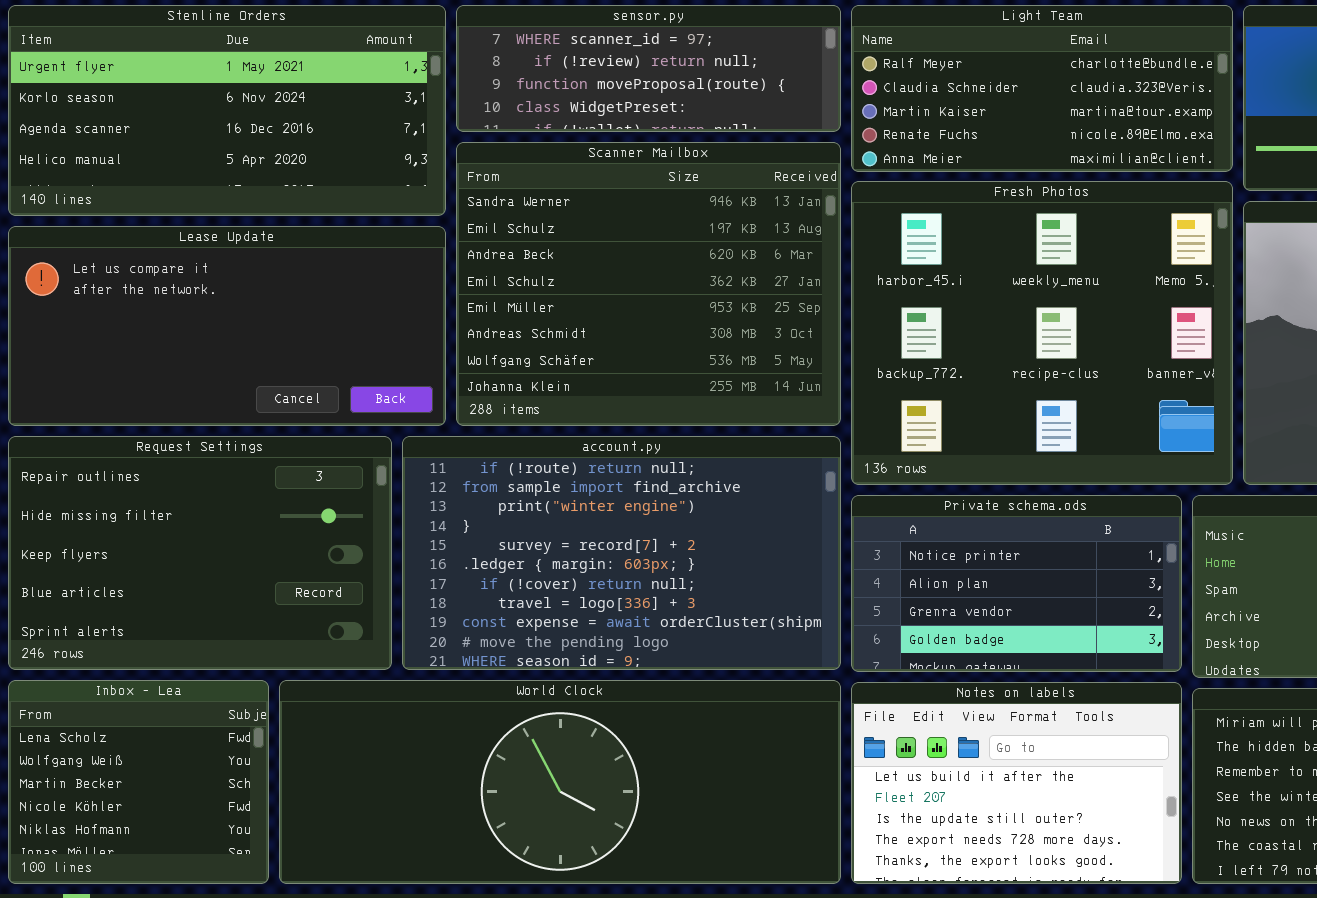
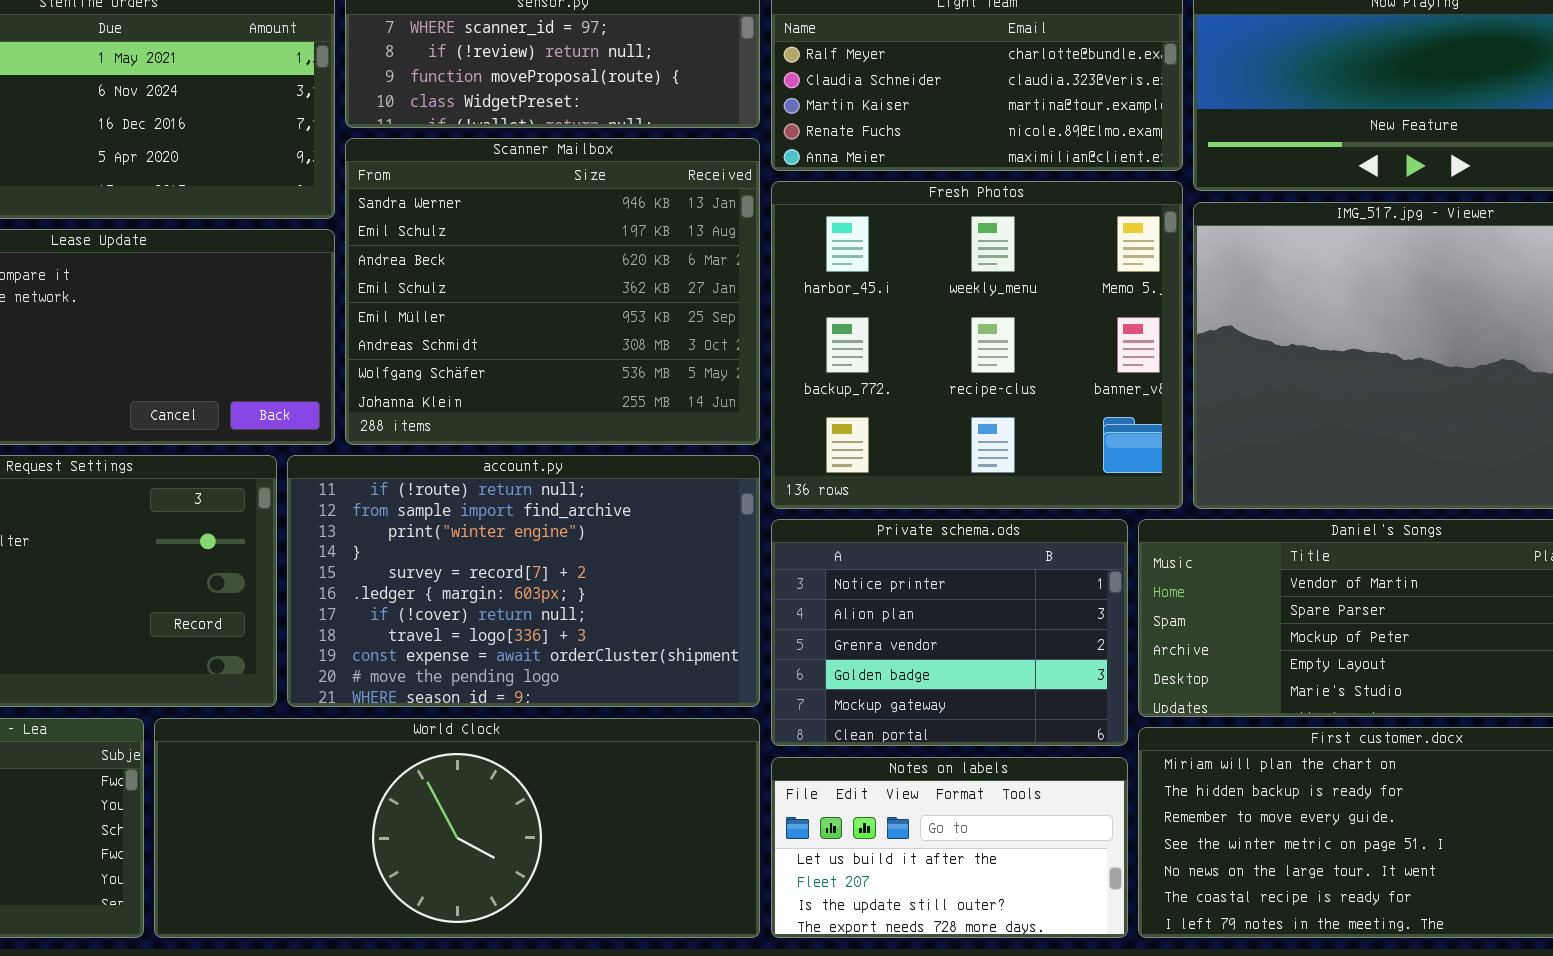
Private schema.ods: [851,495,1182,672] -> [771,519,1128,746], resized
Notes on labels: [851,682,1182,884] -> [771,757,1128,938], resized

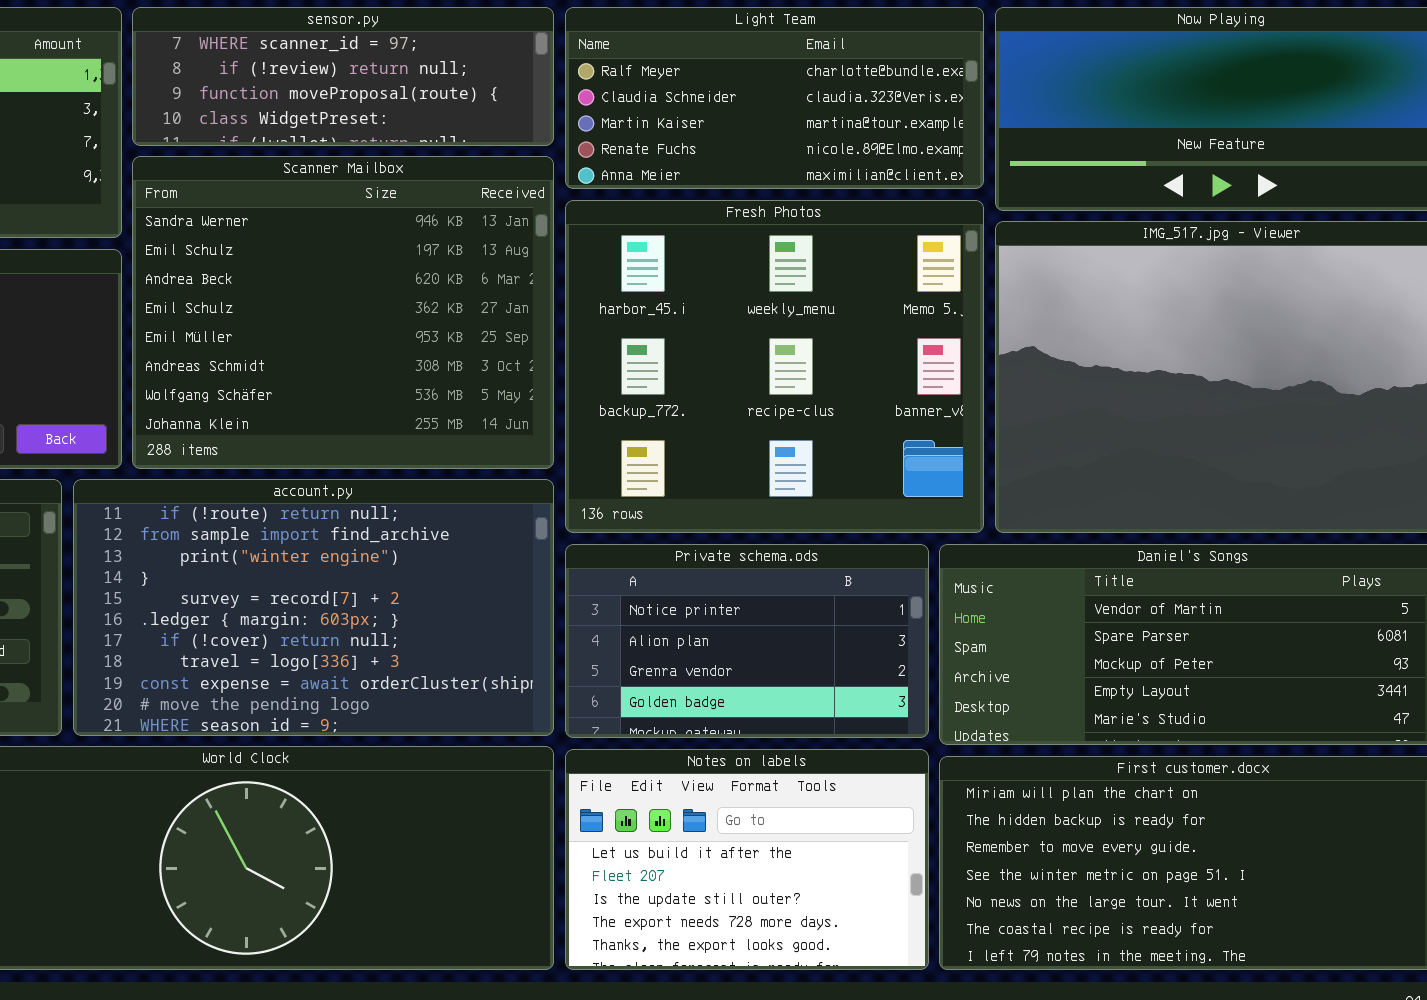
Private schema.ods: [771,519,1128,746] -> [565,544,929,738], resized
Notes on labels: [771,757,1128,938] -> [565,749,929,970], resized

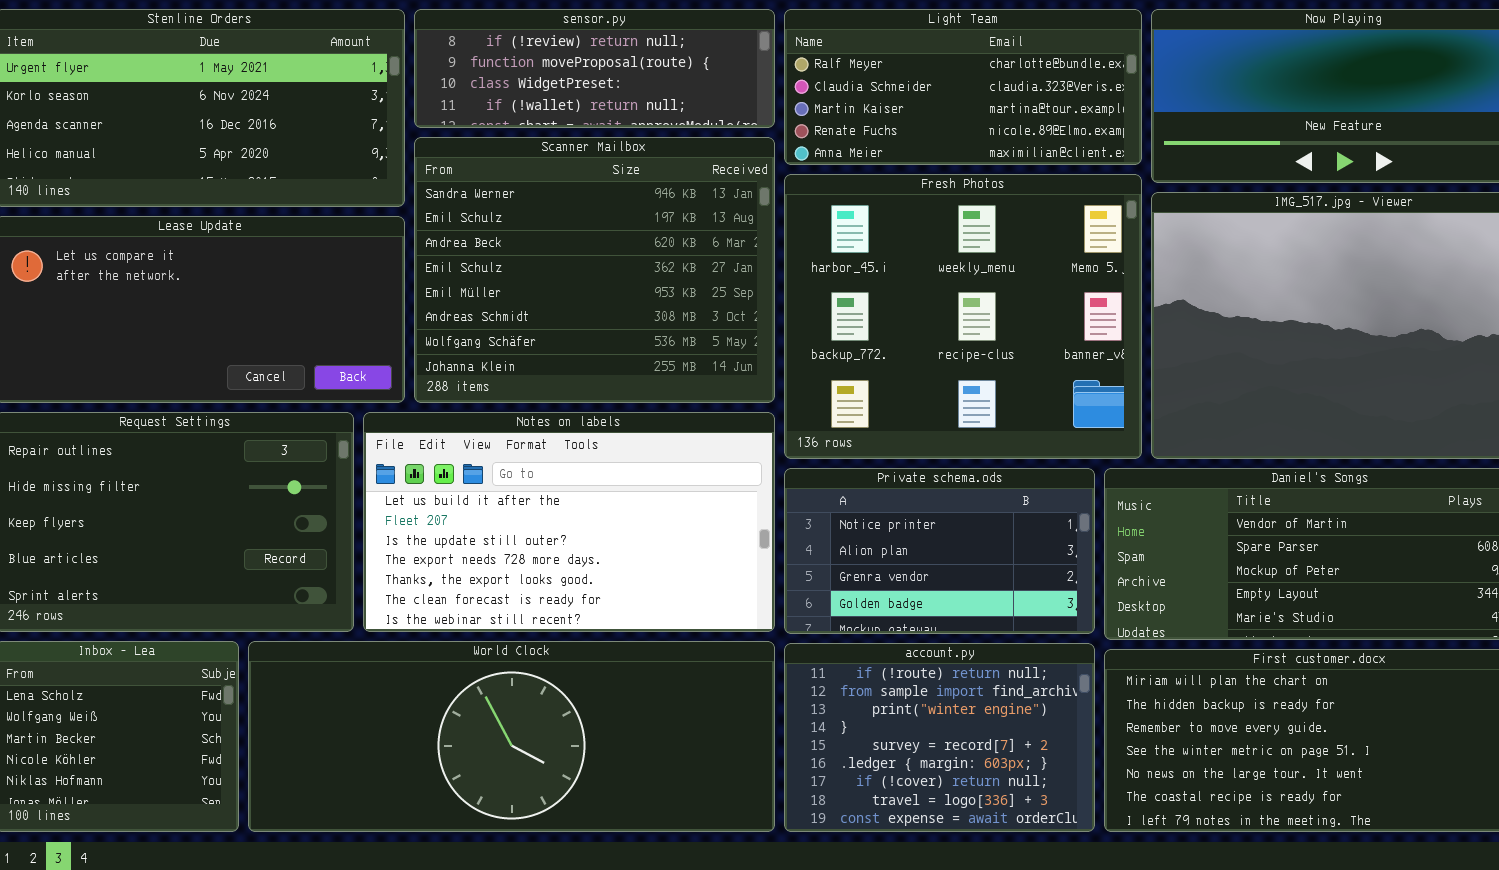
sensor.py: [132,7,554,146] -> [414,9,775,128], scrolled down 1 row
account.py: [73,479,554,736] -> [784,643,1095,832], moved, resized
Notes on labels: [565,749,929,970] -> [363,412,775,632], moved, resized

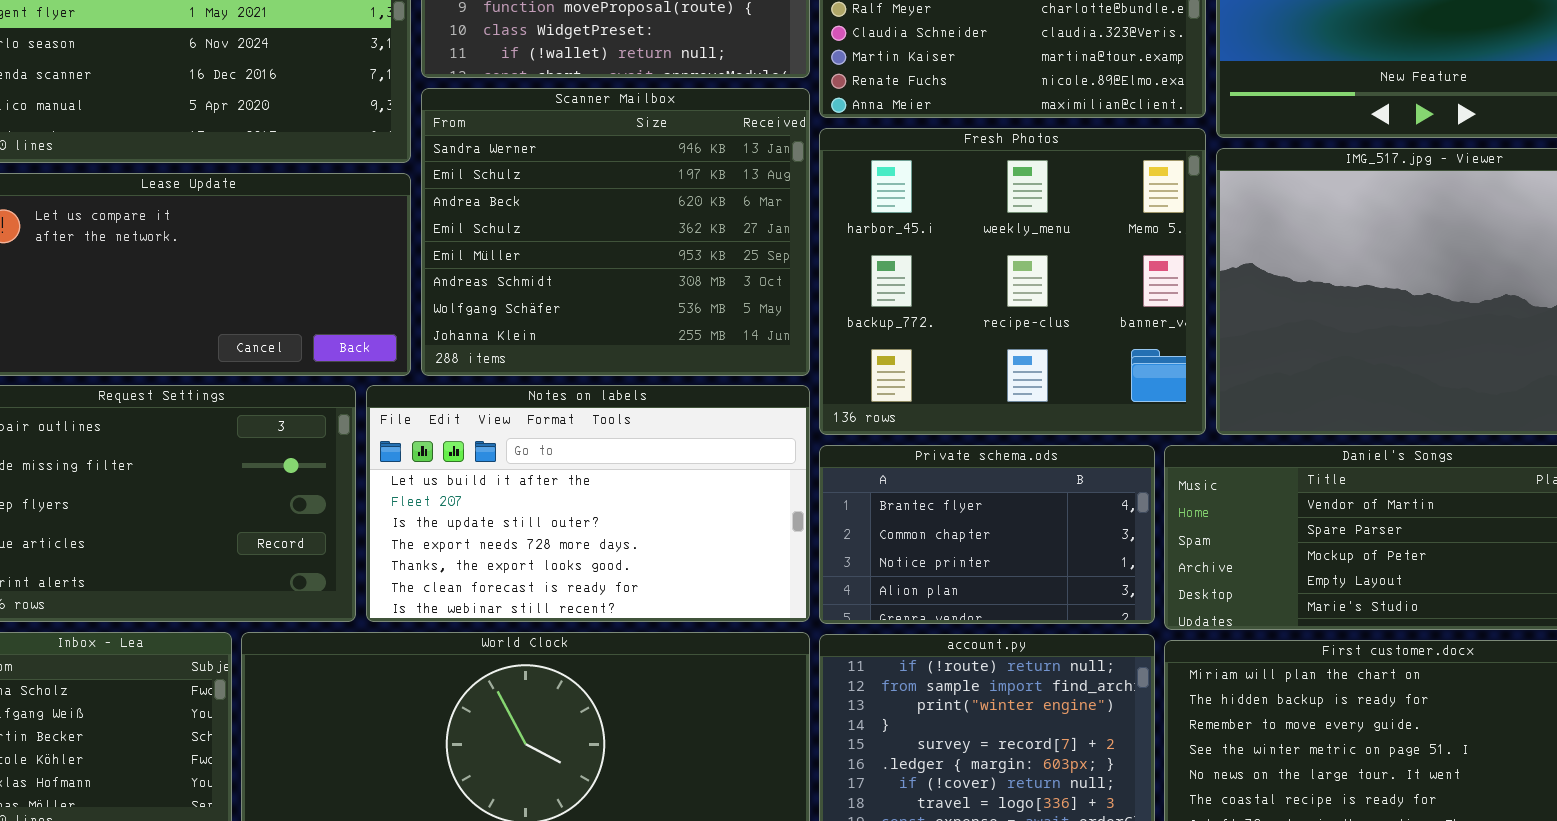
Private schema.ods: [784,468,1095,634] -> [819,445,1155,624], scrolled up 2 rows

